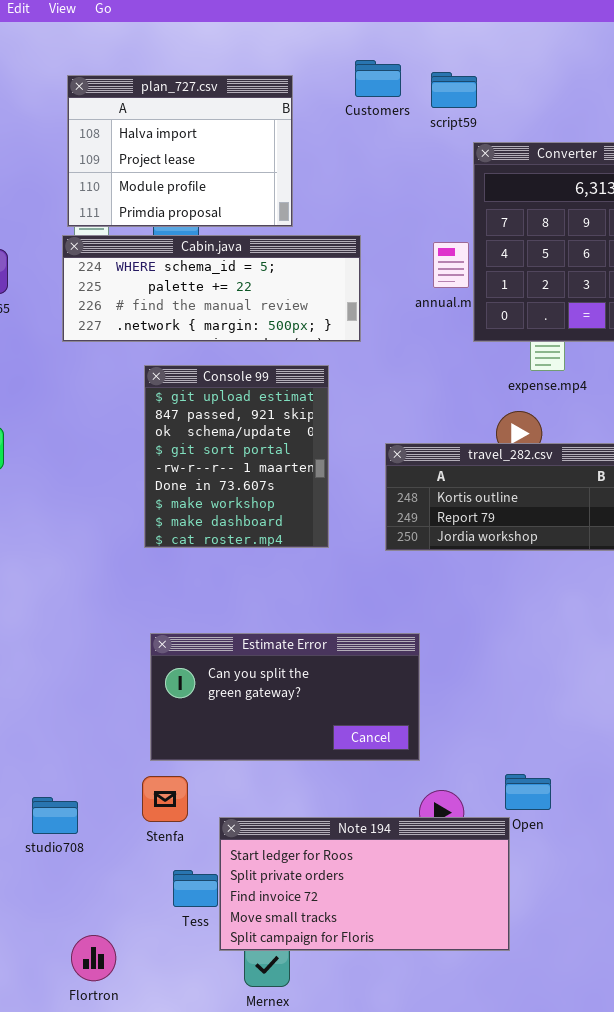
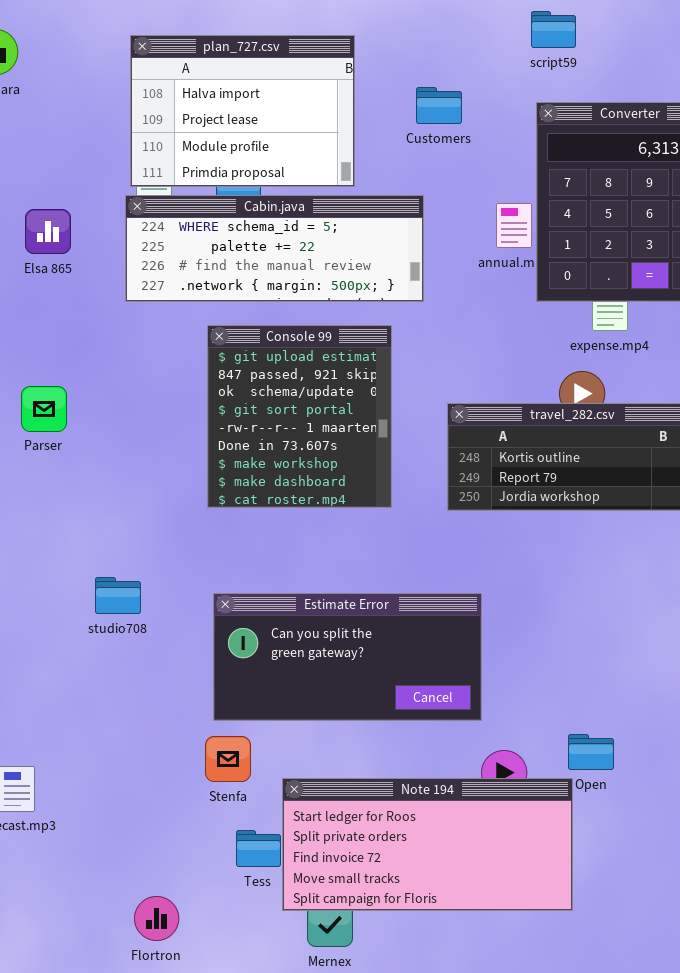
Customers: [355,60,401,97] -> [416,87,462,124], moved
script59: [431,72,477,108] -> [531,11,576,48], moved
studio708: [32,797,78,834] -> [95,577,141,614], moved

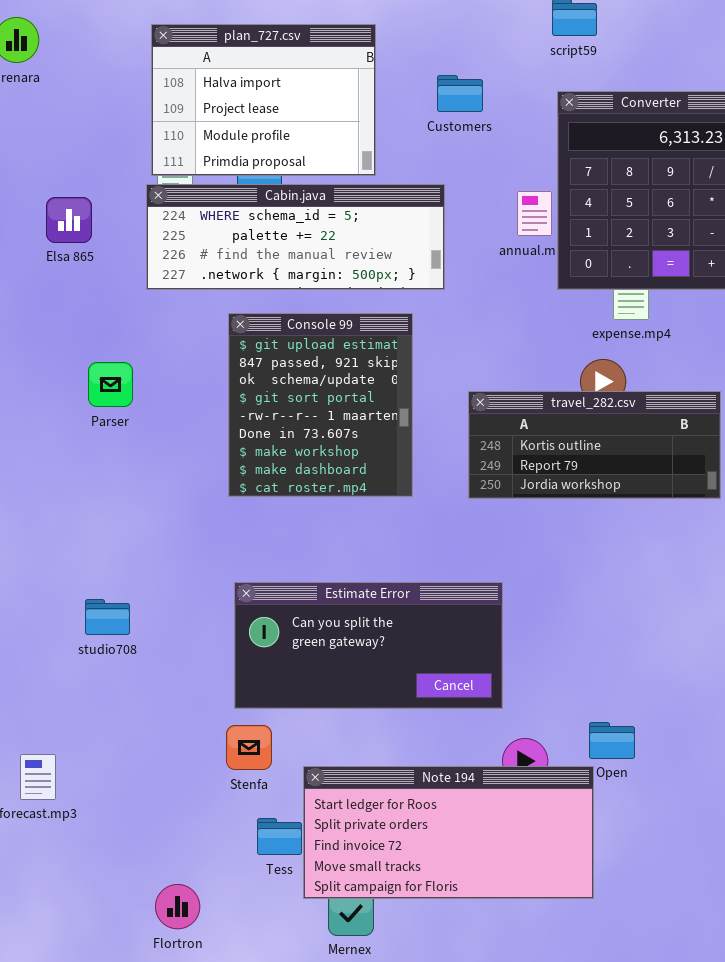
Parser: [21,386,67,432] -> [88,362,133,407], moved
studio708: [95,577,141,614] -> [85,599,130,635], moved

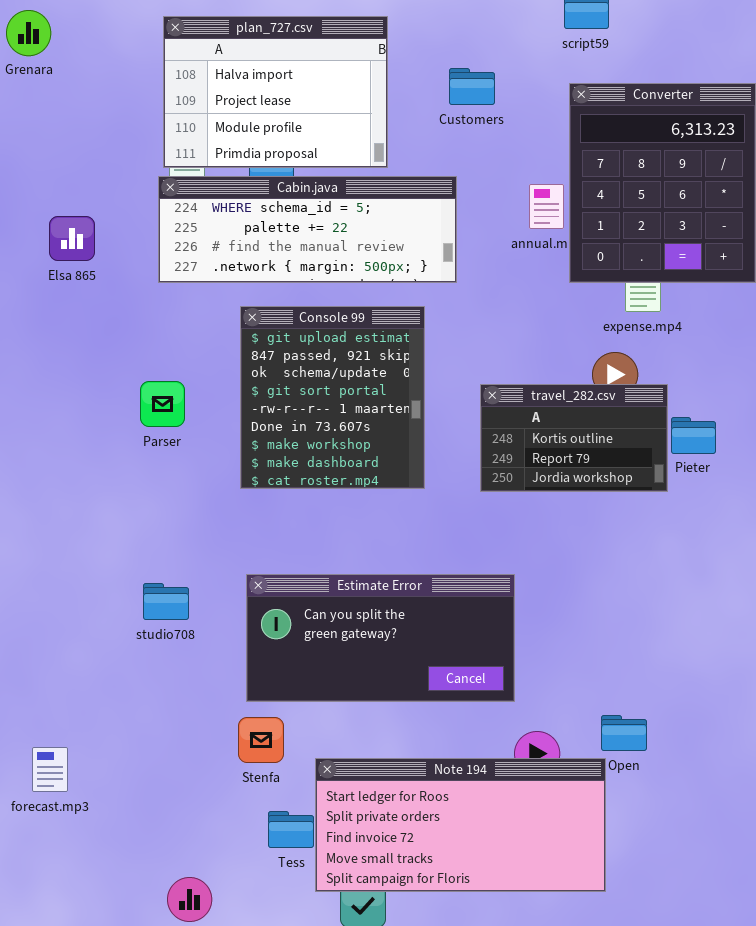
Elsa 865: [46,197,92,243] -> [49,216,95,261], moved
Parser: [88,362,133,407] -> [140,381,185,427], moved
travel_282.csv: [468,391,721,499] -> [480,384,668,492], resized
studio708: [85,599,130,635] -> [143,583,189,620], moved

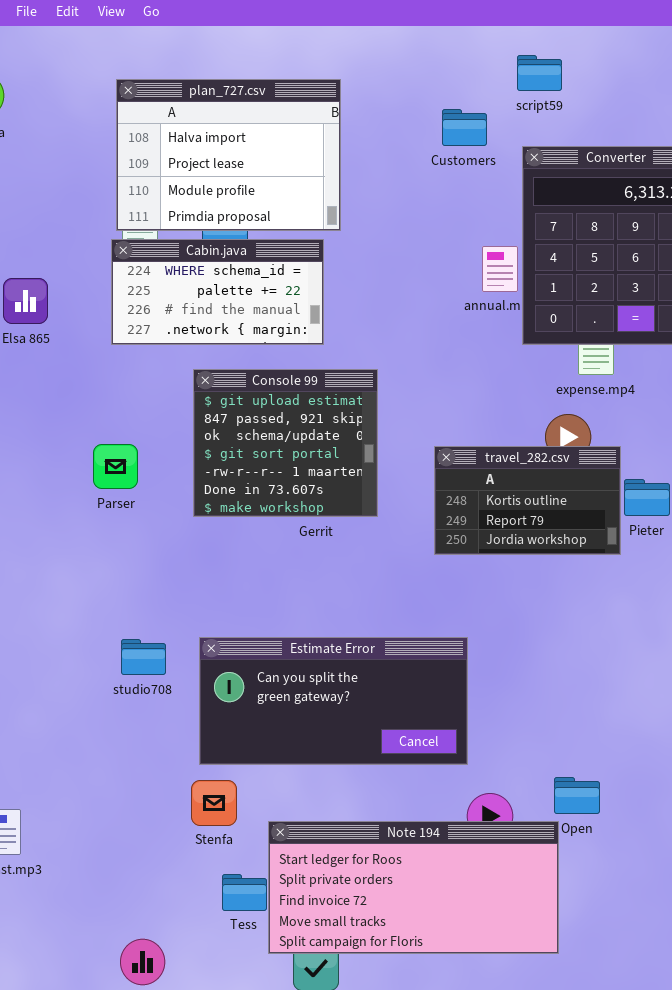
Customers: [449,68,495,105] -> [442,109,487,146], moved
Cabin.java: [158,176,457,283] -> [111,239,324,345], resized
Console 99: [240,306,425,489] -> [193,369,378,517], resized
studio708: [143,583,189,620] -> [121,639,166,675], moved

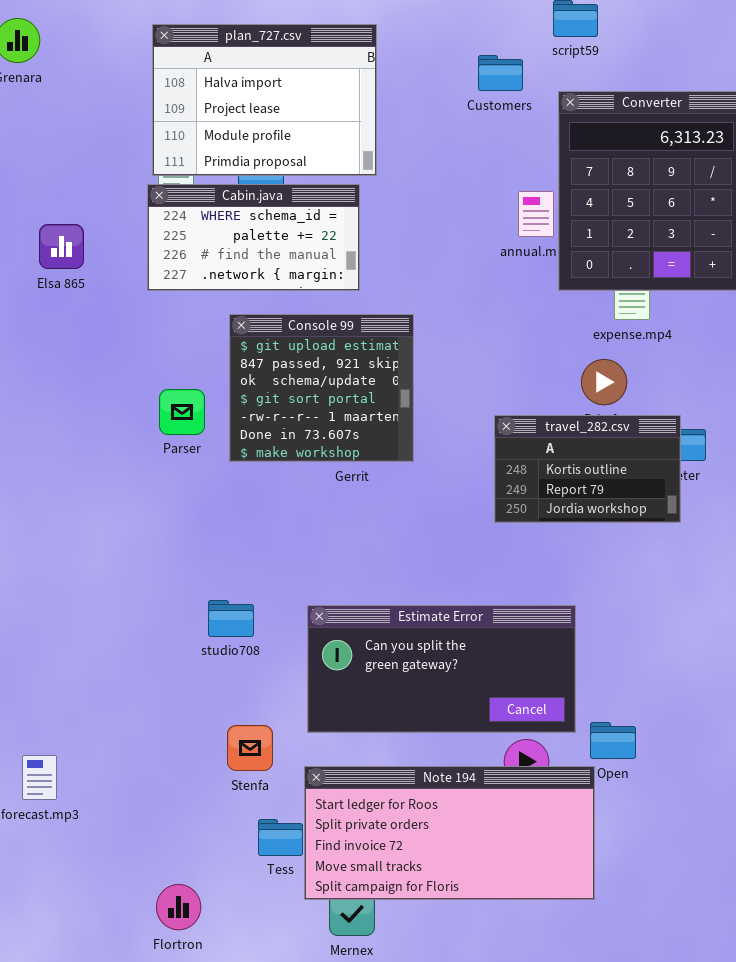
Parser: [93,444,138,489] -> [159,389,205,435], moved
travel_282.csv: [434,446,621,555] -> [494,415,681,523], moved
Estimate Error: [199,637,468,765] -> [307,605,576,733], moved
studio708: [121,639,166,675] -> [208,600,254,637], moved

